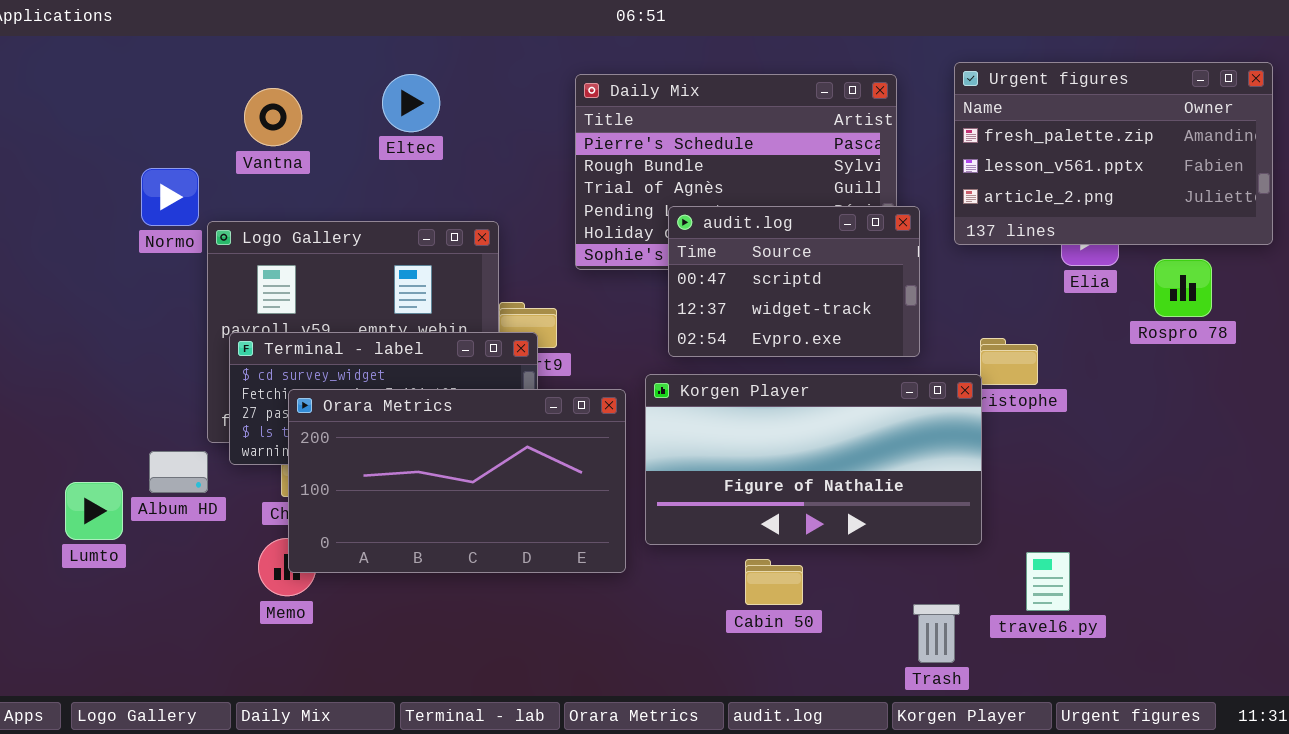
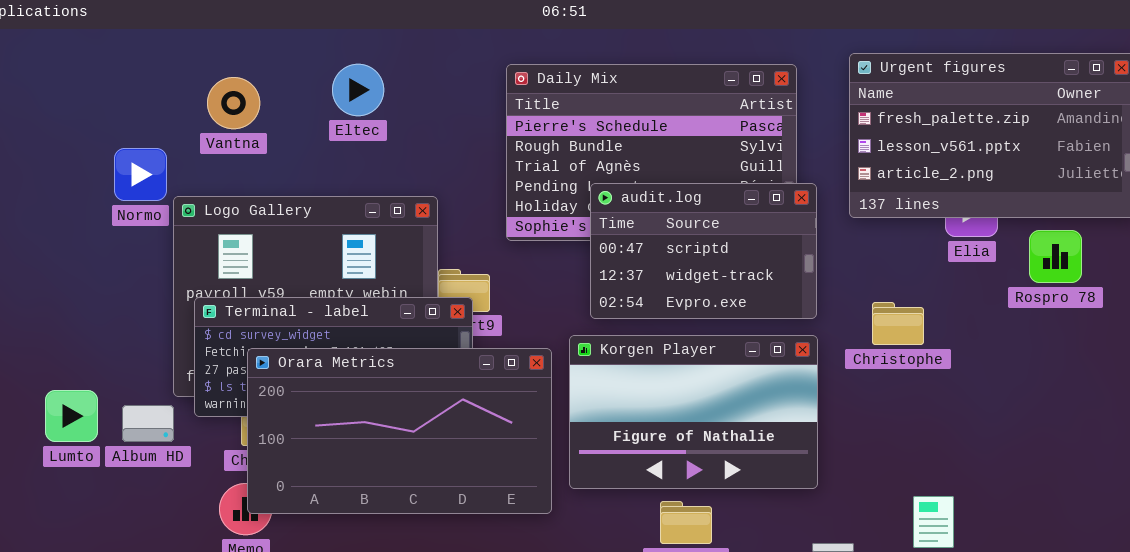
Korgen Player: [645,374,982,545] -> [569,335,818,489], resized
Lumto: [65,482,123,540] -> [45,390,98,442], moved

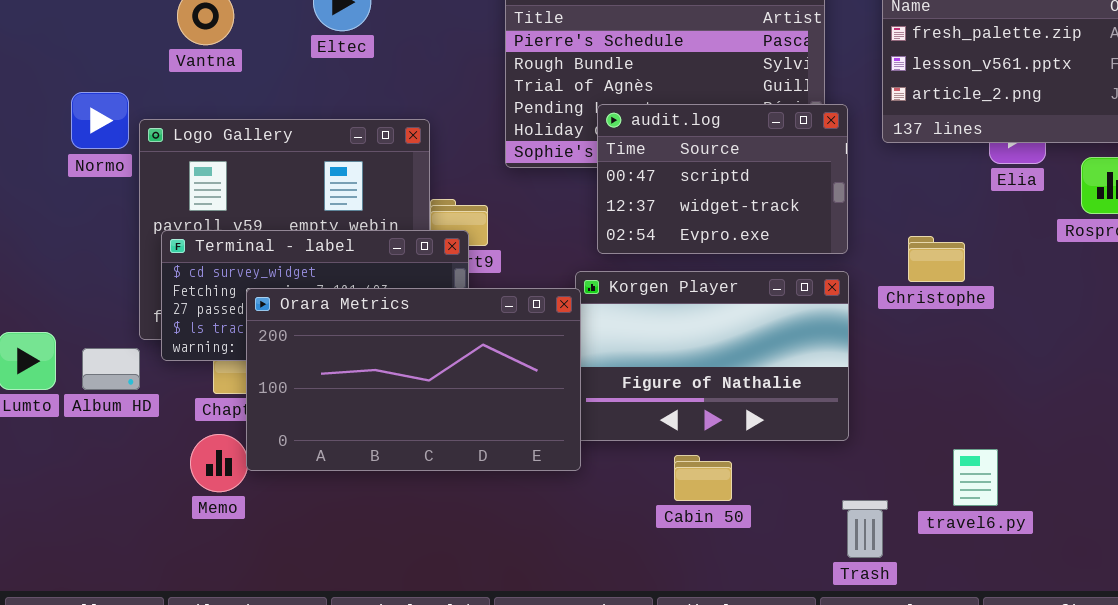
Normo: [114,148,167,201] -> [71,92,129,149], moved
Orara Metrics: [247,348,552,514] -> [246,288,581,471], moved

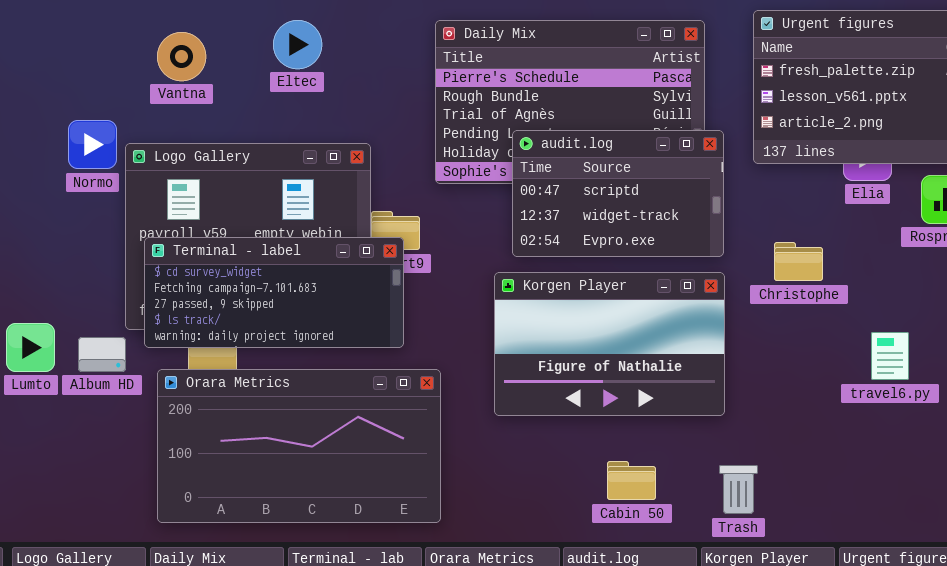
Orara Metrics: [246,288,581,471] -> [157,369,441,523], moved
travel6.py: [953,449,998,506] -> [871,332,909,380], moved
Cabin 50: [674,455,732,501] -> [607,461,656,500], moved

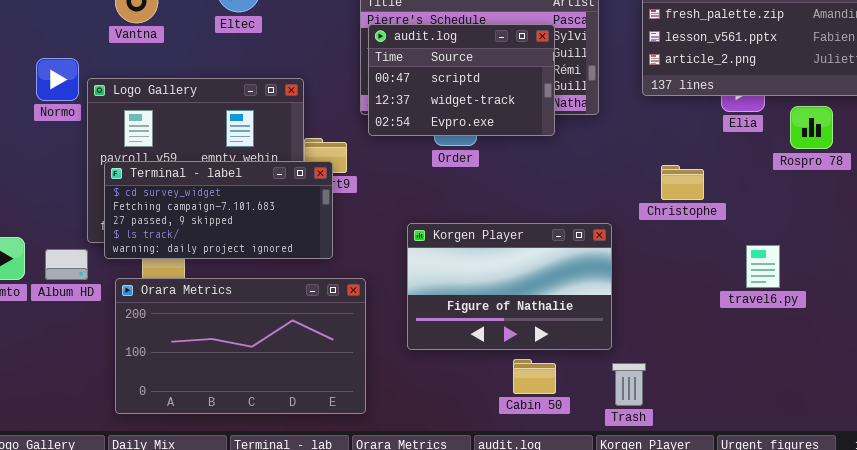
audit.log: [512,130,724,257] -> [368,24,555,136], moved
Korgen Player: [494,272,725,416] -> [407,223,612,350], moved

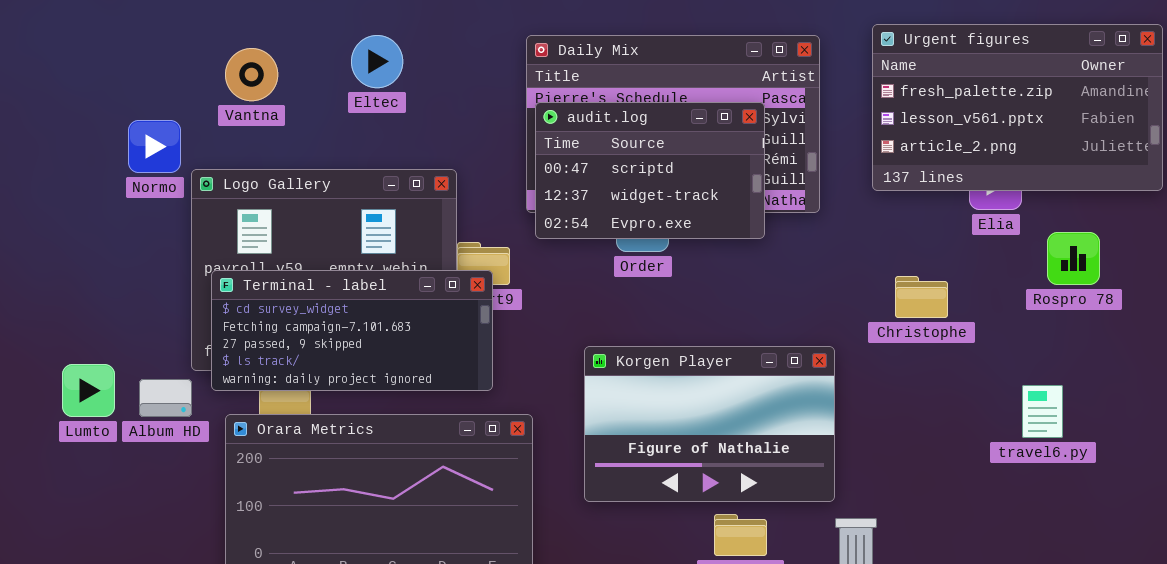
Normo: [36,58,79,101] -> [128,120,181,173], moved
Rospro 78: [790,106,833,149] -> [1047,232,1100,285], moved
travel6.py: [746,245,780,288] -> [1022,385,1063,438], moved

